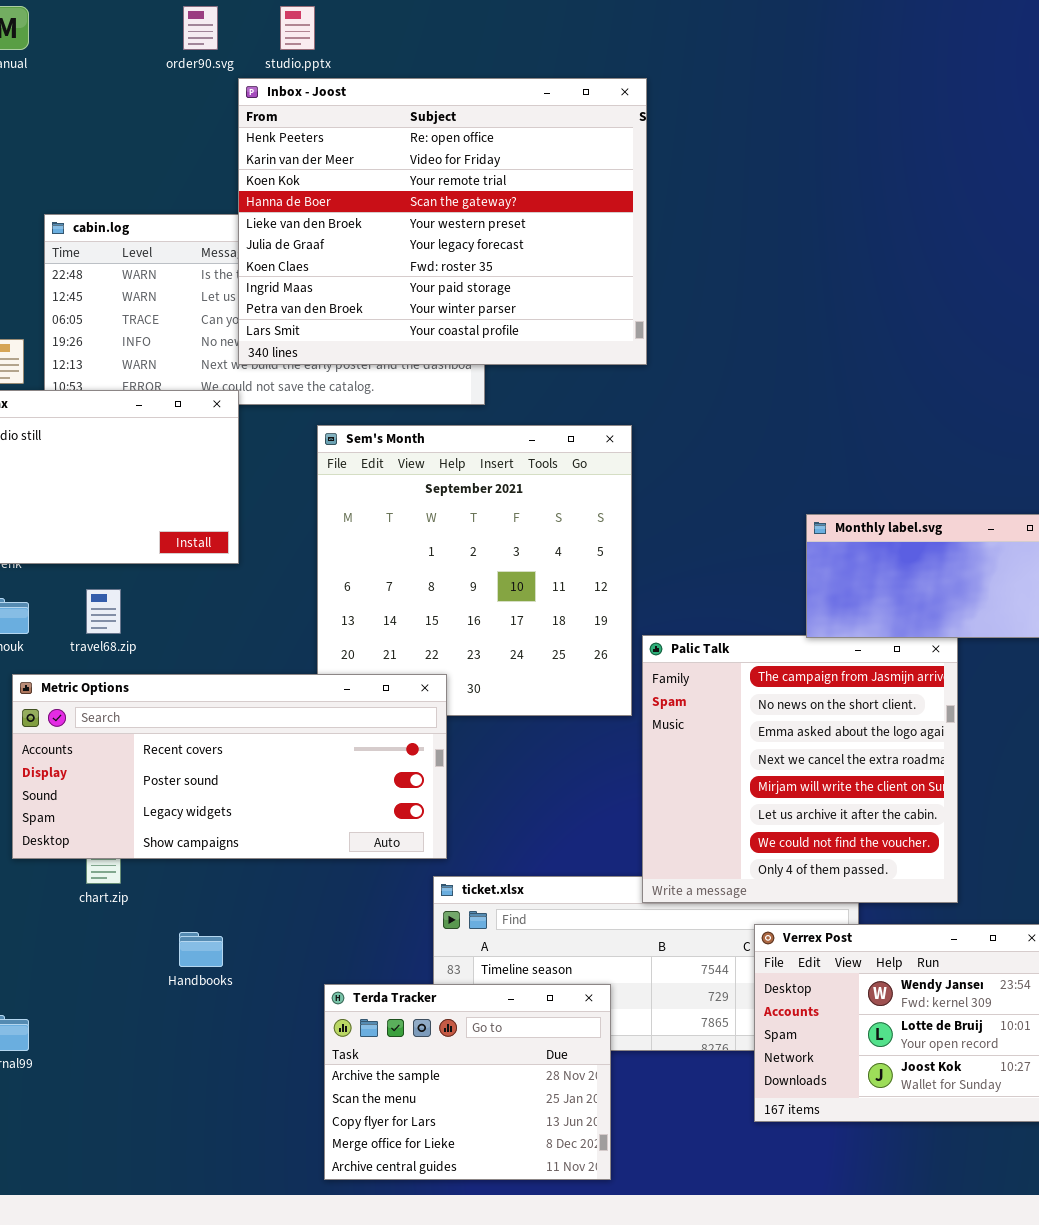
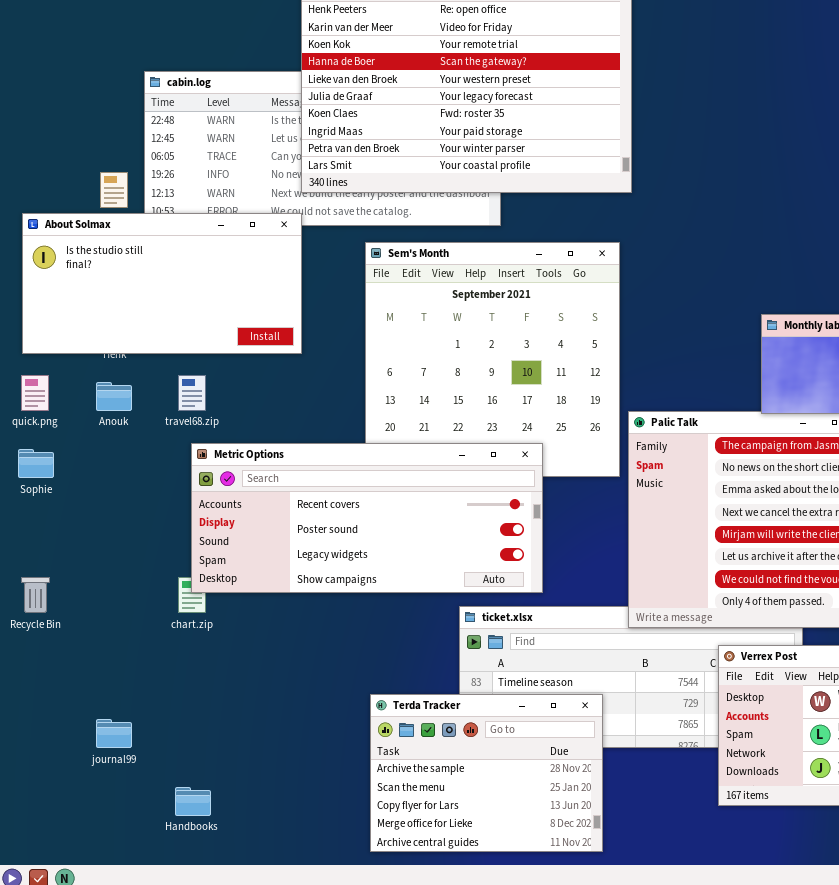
Metric Options: [12,674,447,859] -> [191,443,543,593], moved
Handbooks: [179,932,223,967] -> [175,787,211,816], moved

